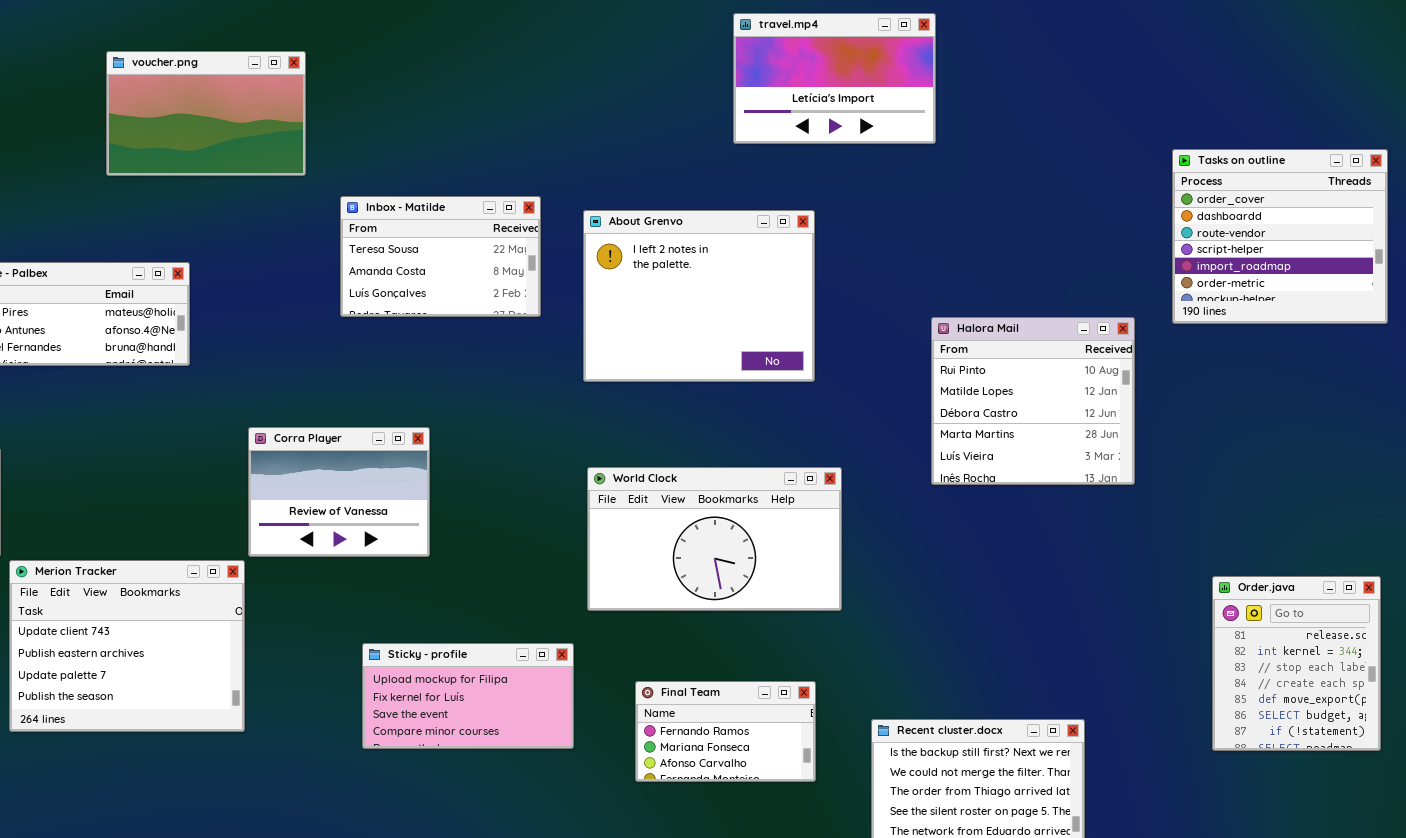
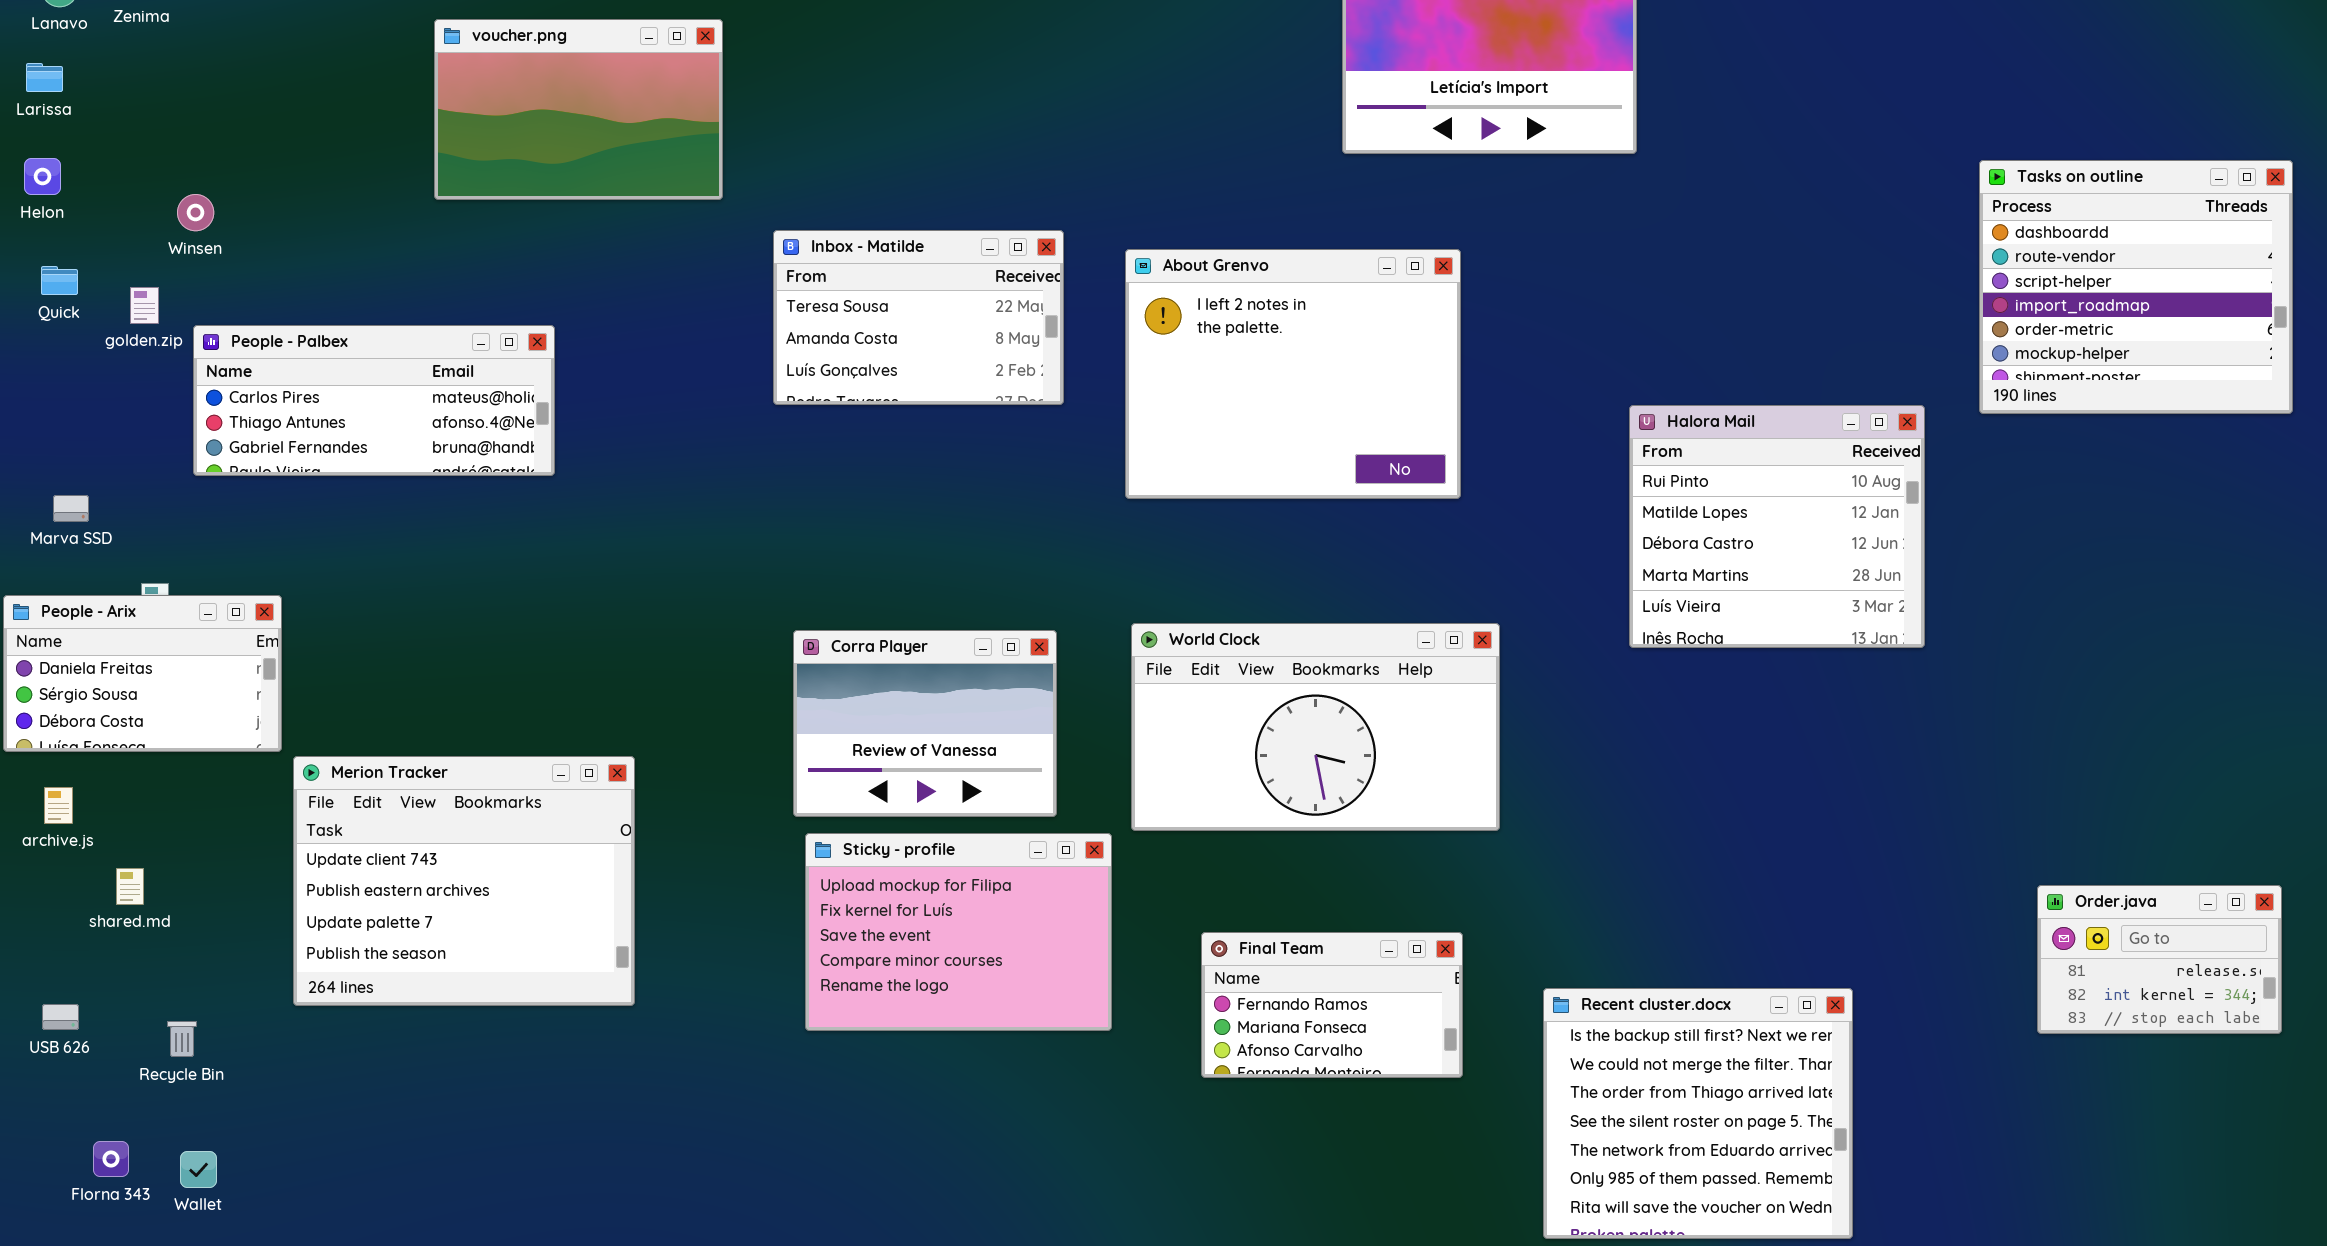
Tasks on outline: [1172,149,1388,324] -> [1979,160,2293,414], scrolled down 1 row
Corra Player: [248,427,430,557] -> [793,630,1057,817], moved
Order.java: [1212,576,1381,751] -> [2037,885,2282,1034], resized
Sticky - profile: [362,643,574,749] -> [805,833,1112,1031], resized

